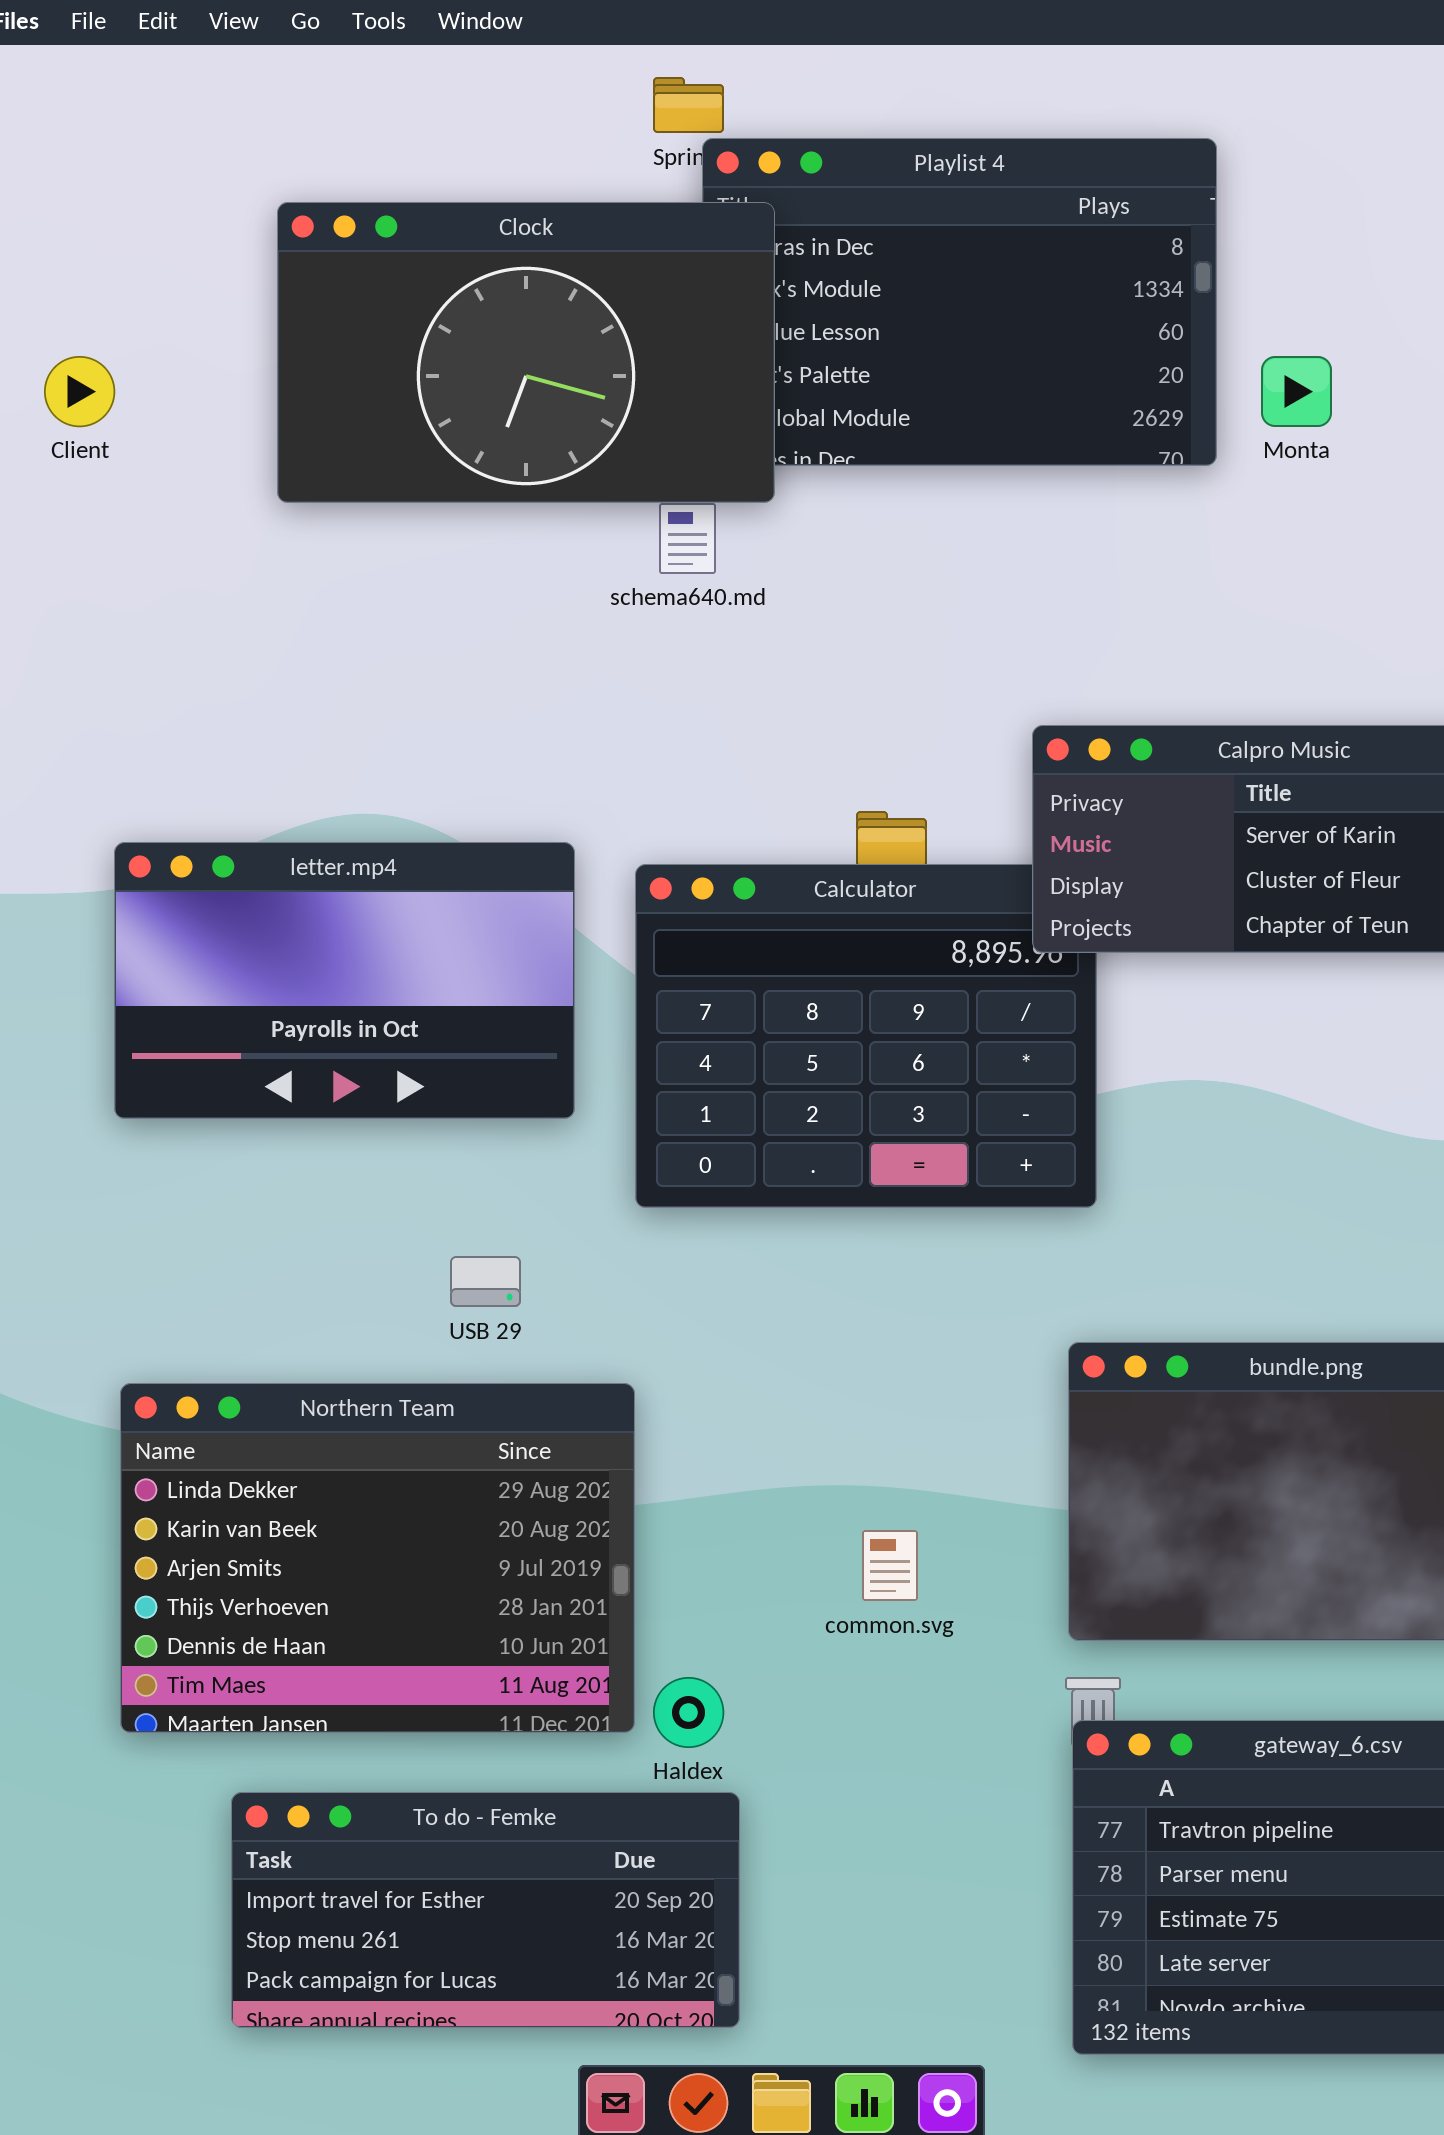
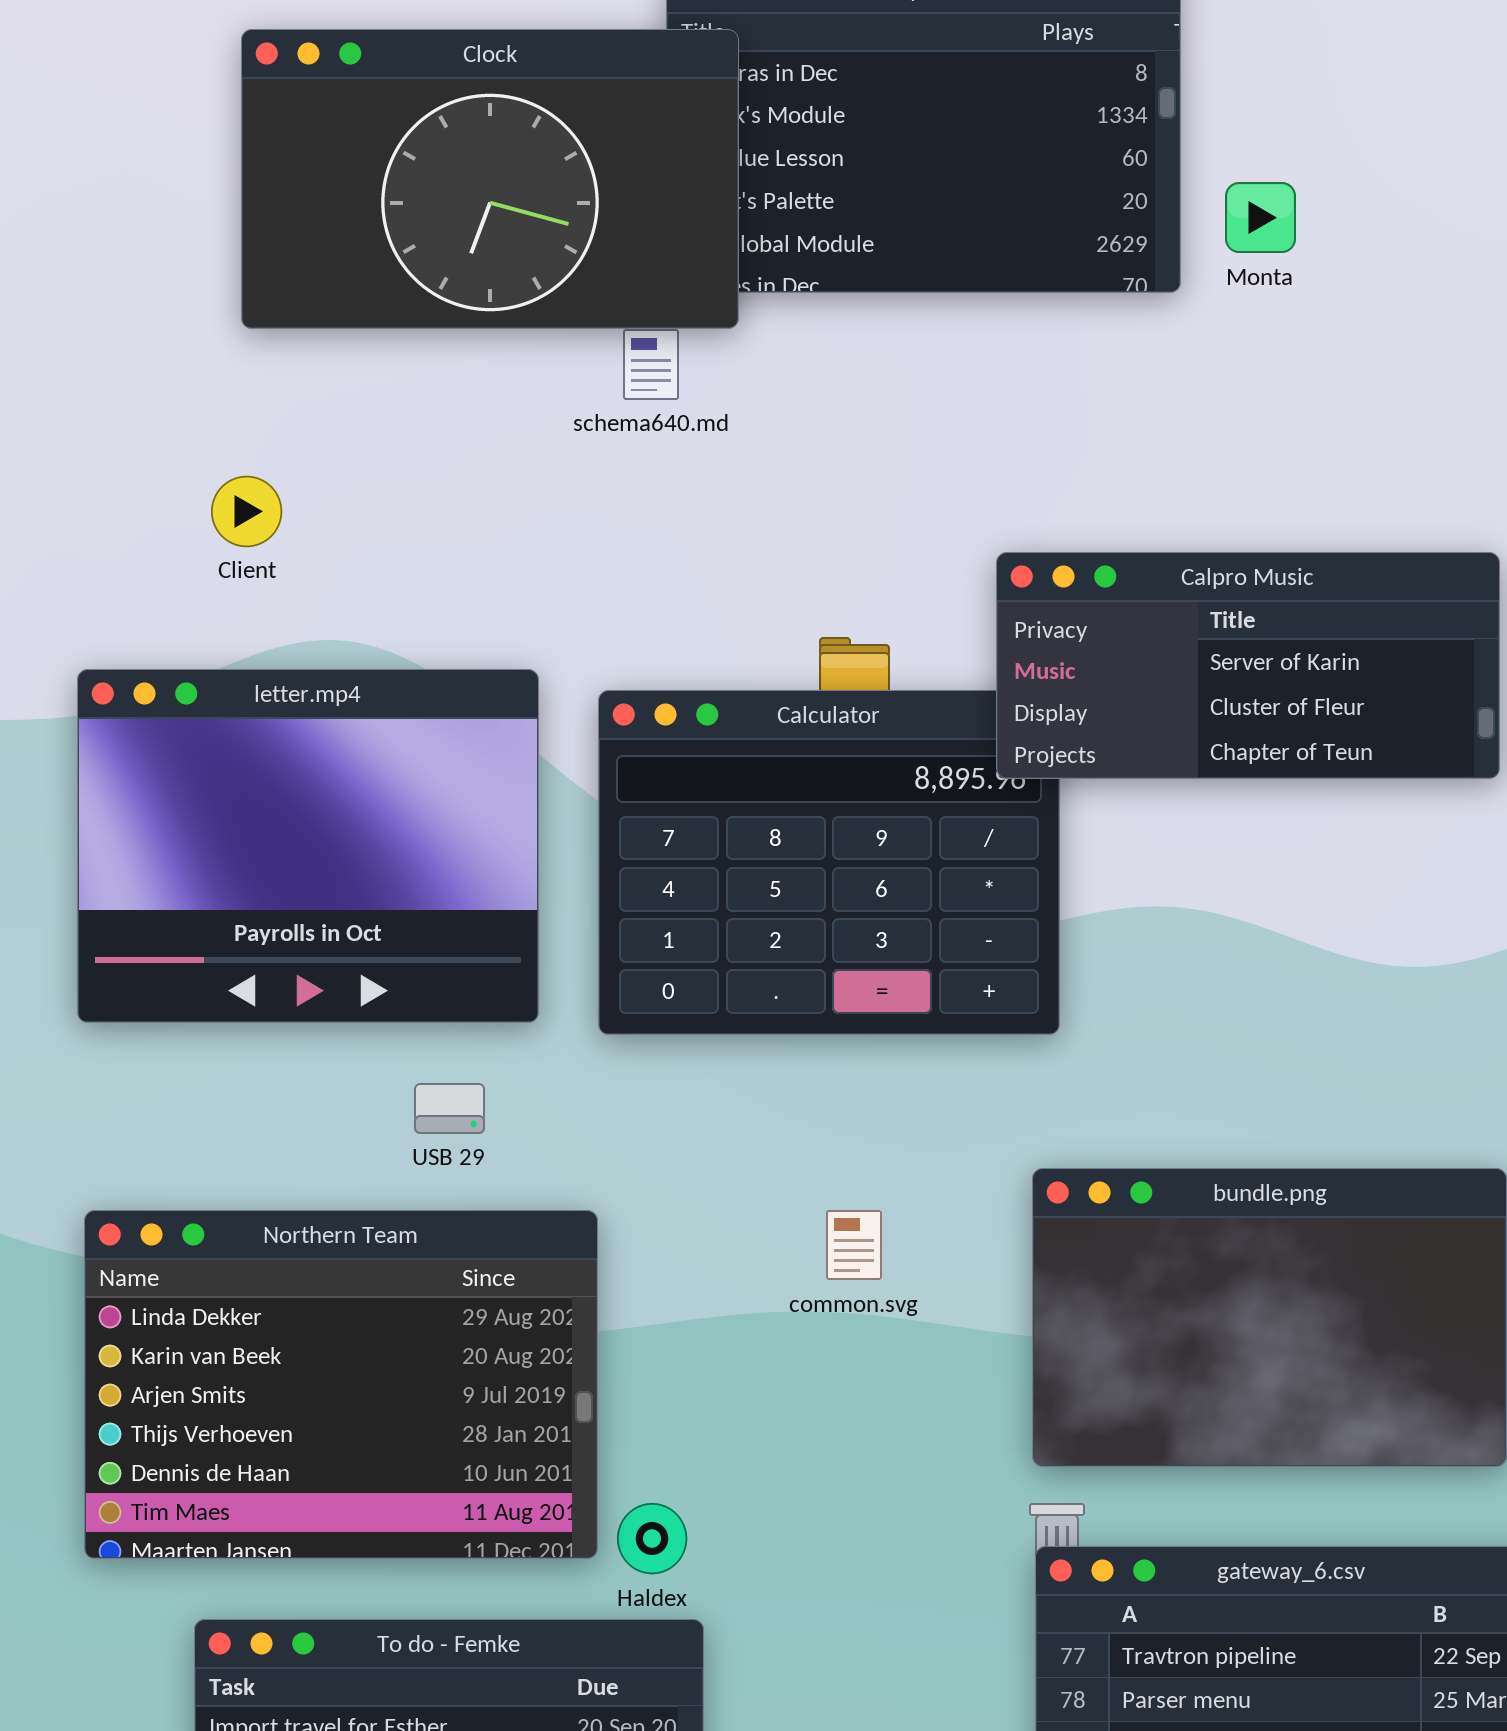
Client: [44,356,115,427] -> [211,476,282,547], moved
letter.mp4: [114,842,575,1119] -> [77,669,539,1023], resized
common.svg: [862,1530,918,1601] -> [826,1210,882,1280], moved

